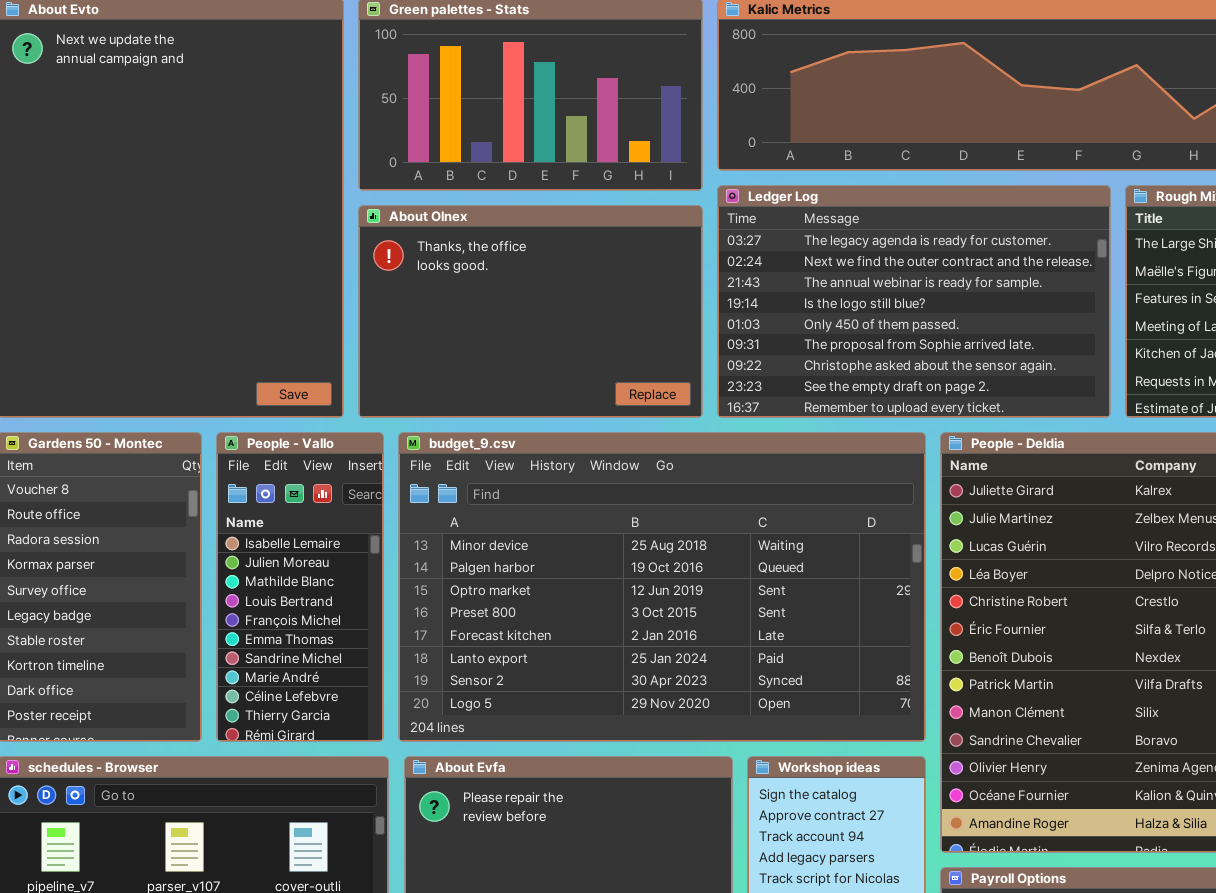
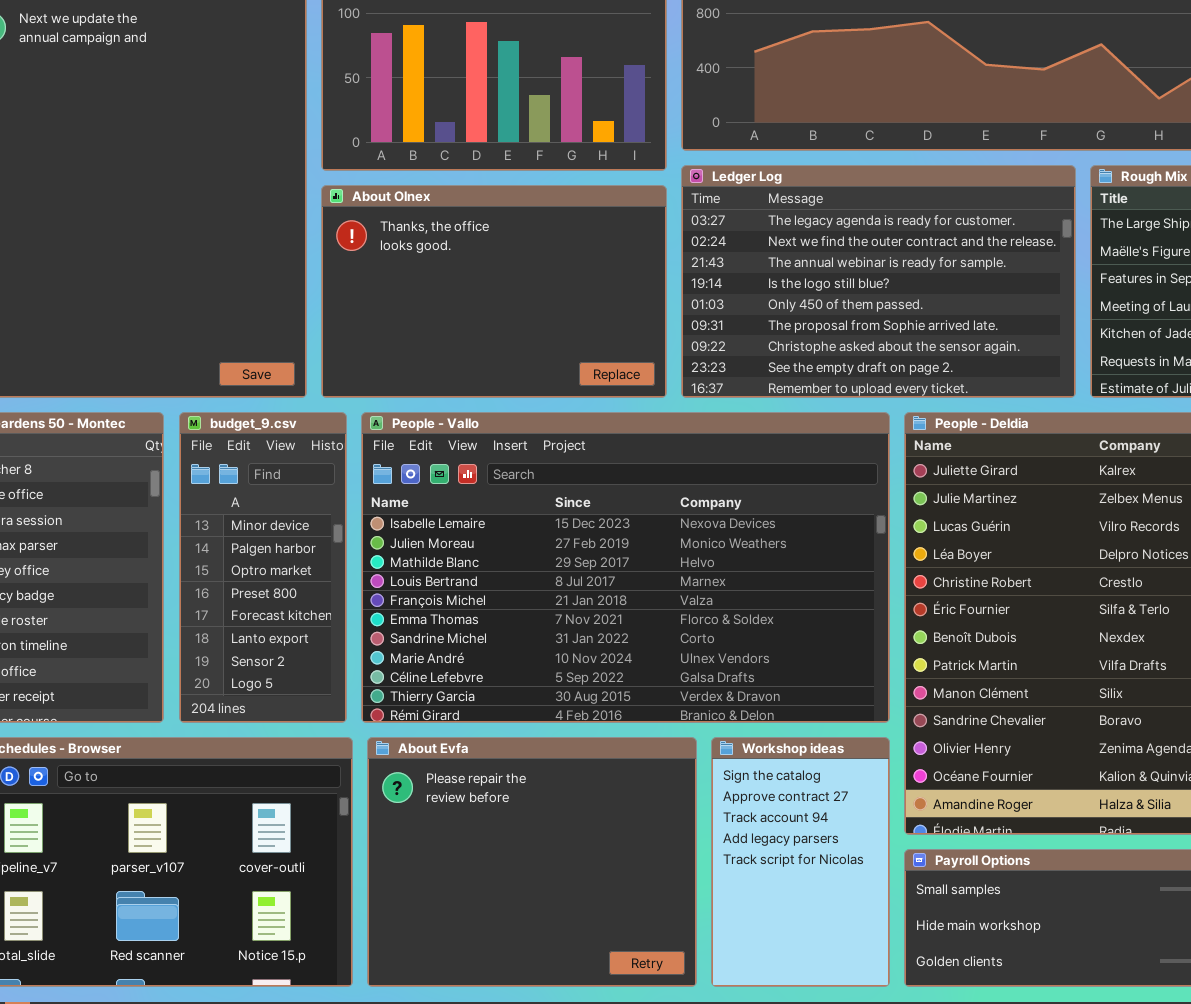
People - Vallo: [216,432,384,742] -> [361,412,890,723], moved, resized
budget_9.csv: [398,432,926,742] -> [179,412,347,723], moved, resized

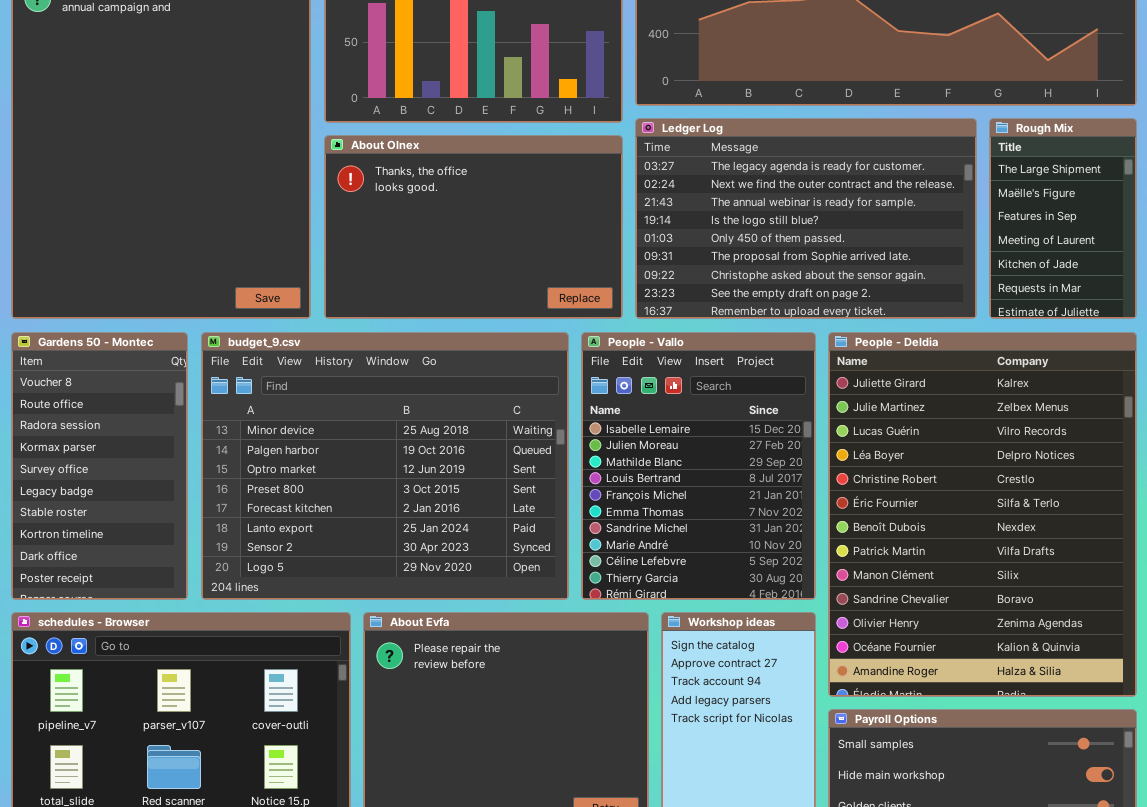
budget_9.csv: [179,412,347,723] -> [201,332,569,600], resized
People - Vallo: [361,412,890,723] -> [581,332,816,600], resized

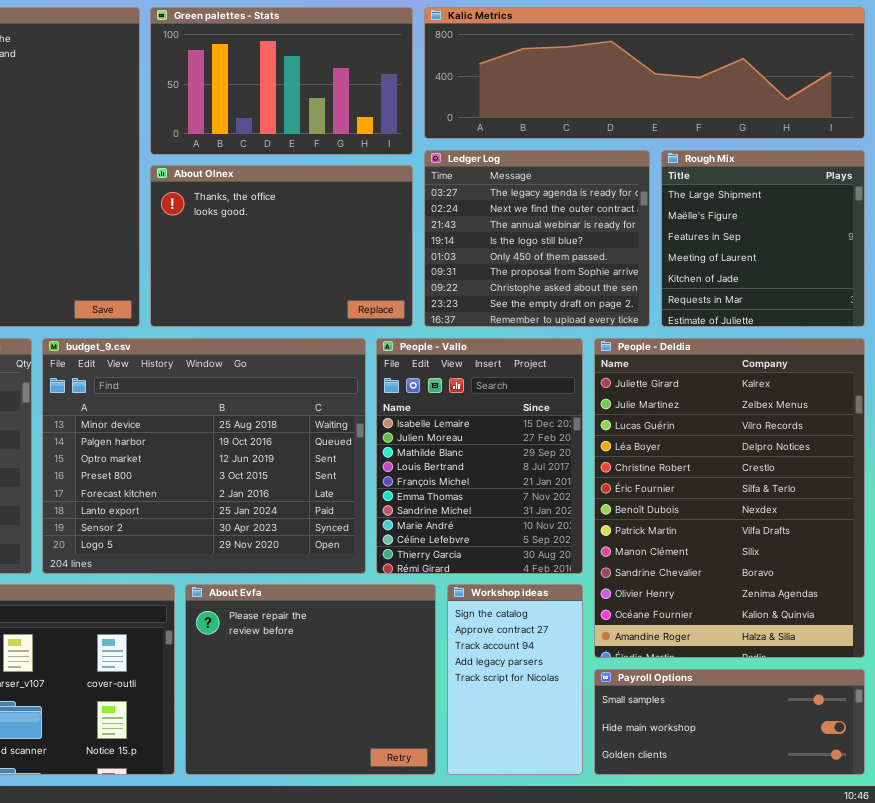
Ledger Log: [635,118,977,319] -> [424,150,650,327], resized
Rough Mix: [989,118,1137,319] -> [661,150,865,327], resized

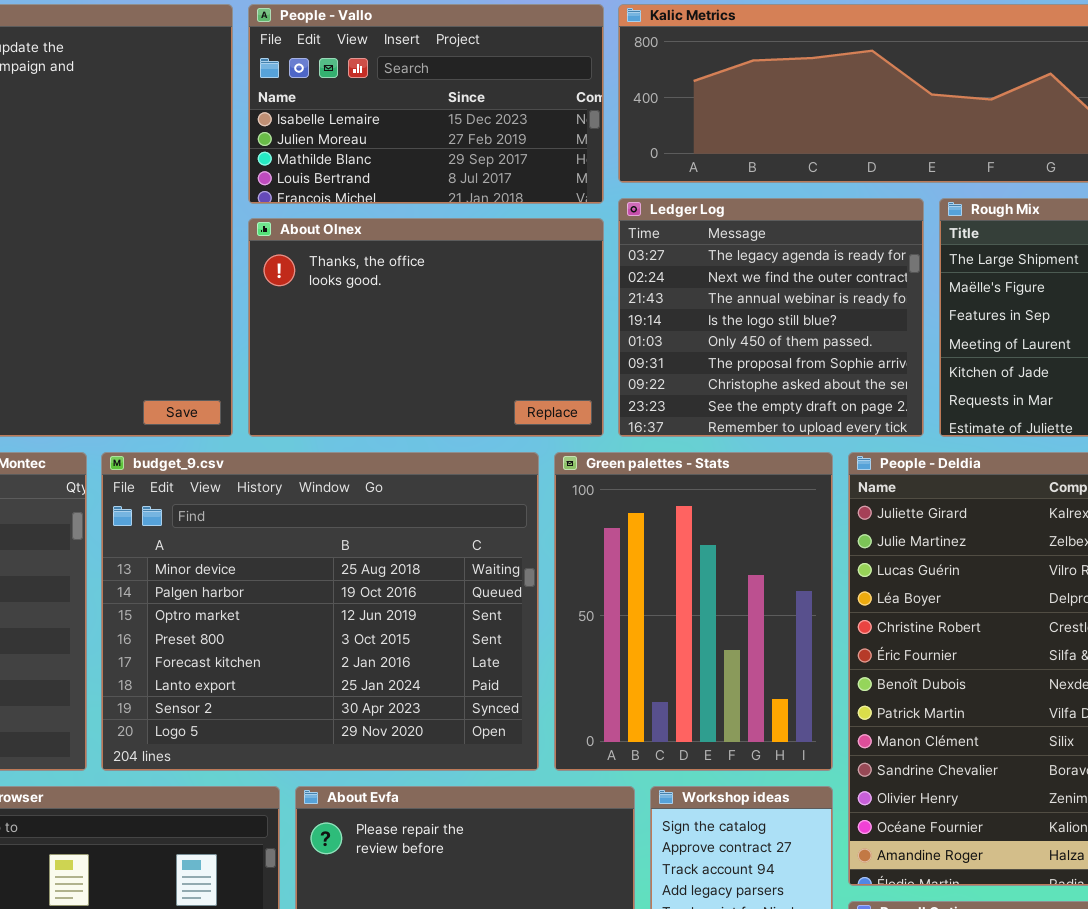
Green palettes - Stats: [150,7,413,155] -> [554,452,833,771], moved, resized
People - Vallo: [376,338,583,574] -> [248,4,604,204], moved, resized

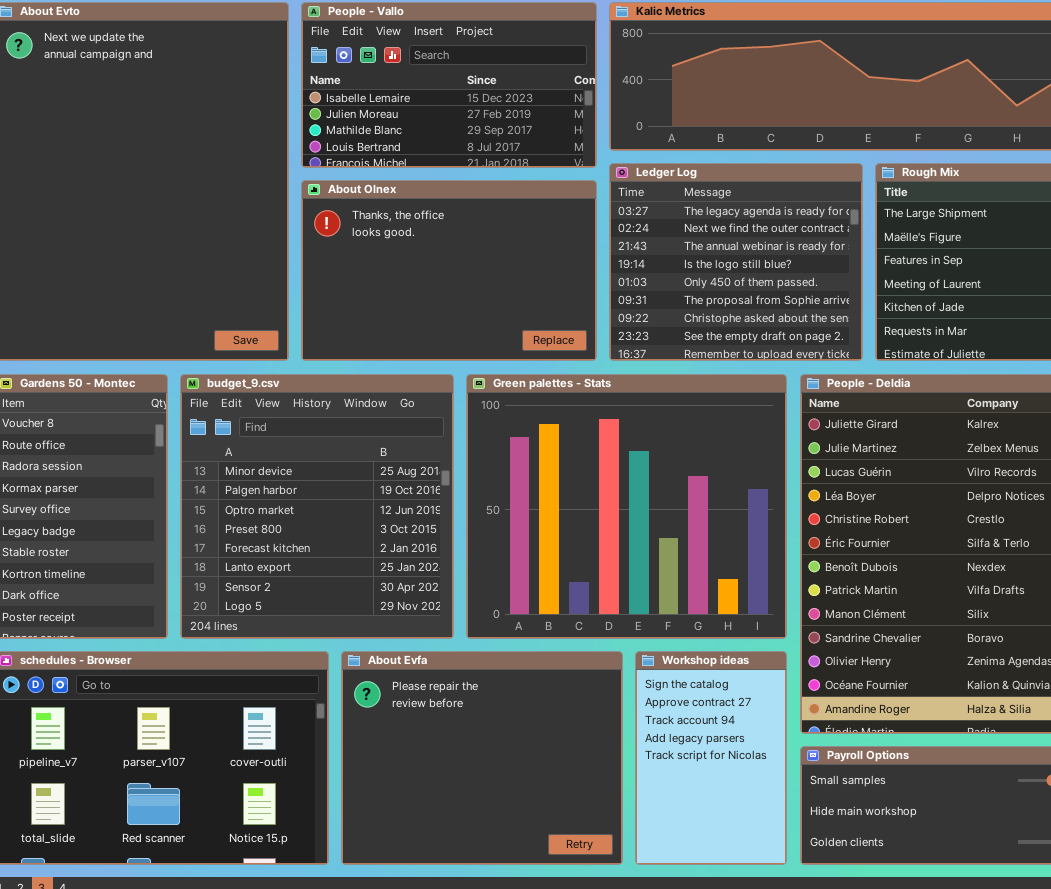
budget_9.csv: [101,452,539,771] -> [180,374,454,639], resized
Green palettes - Stats: [554,452,833,771] -> [466,374,787,639], resized

